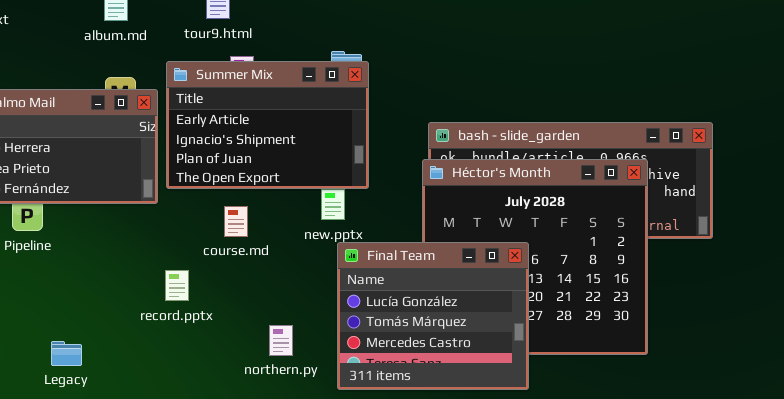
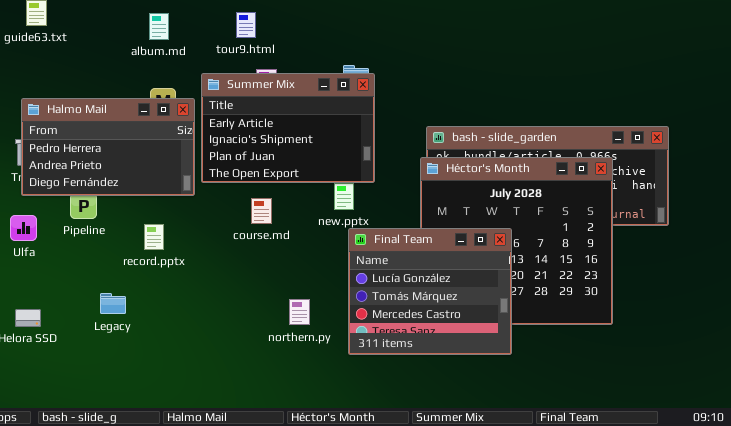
record.pptx: [165,270,189,301] -> [144,224,164,250], moved
Legacy: [51,341,82,366] -> [100,293,126,314], moved

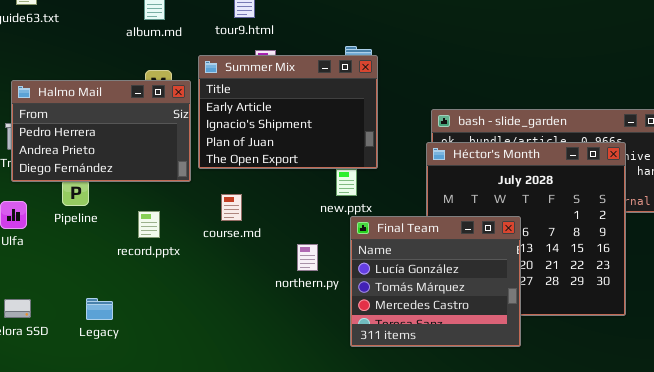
course.md: [251,198,272,224] -> [221,194,242,221], moved
Legacy: [100,293,126,314] -> [86,298,113,320], moved
northern.py: [289,299,310,325] -> [297,244,318,271], moved

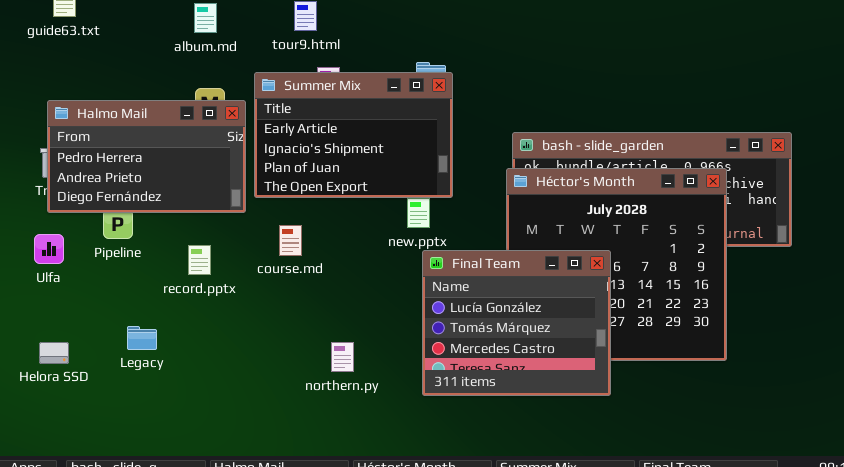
northern.py: [297,244,318,271] -> [331,342,354,372], moved
Legacy: [86,298,113,320] -> [127,326,157,350], moved

